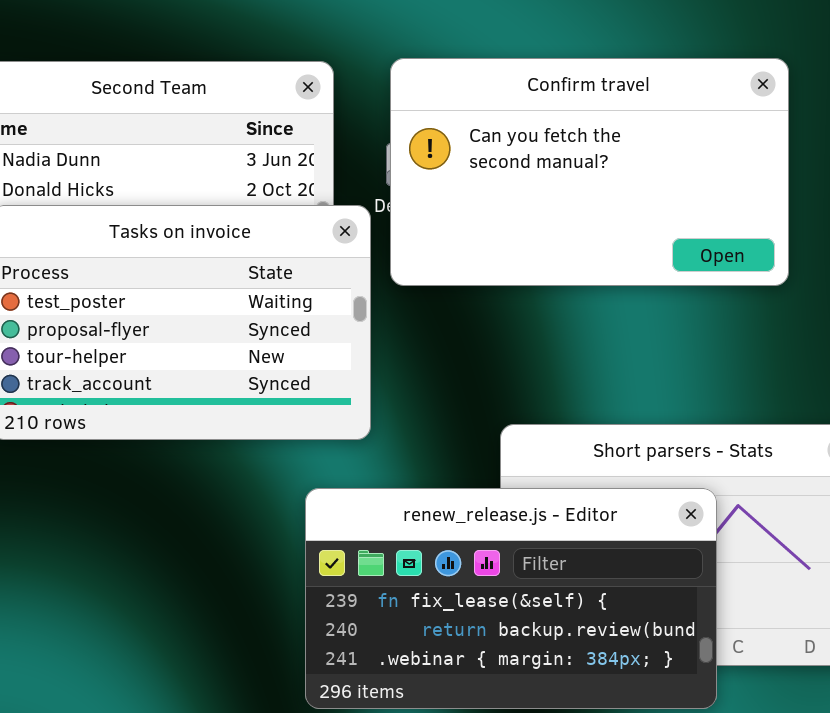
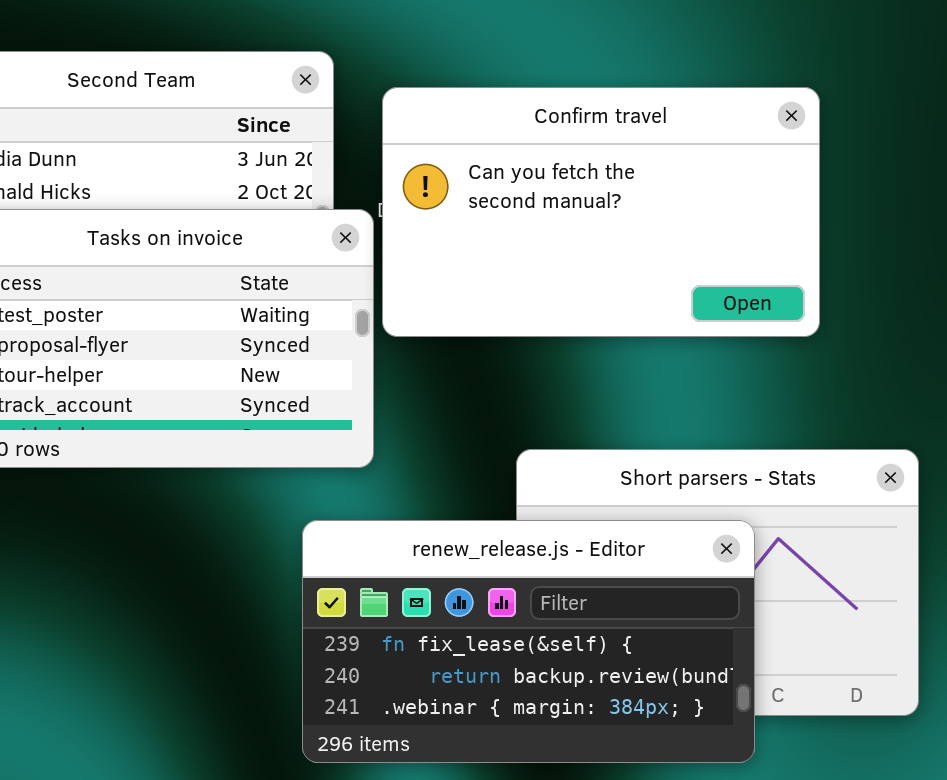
Confirm travel: [390,58,789,286] -> [382,87,820,337], moved

